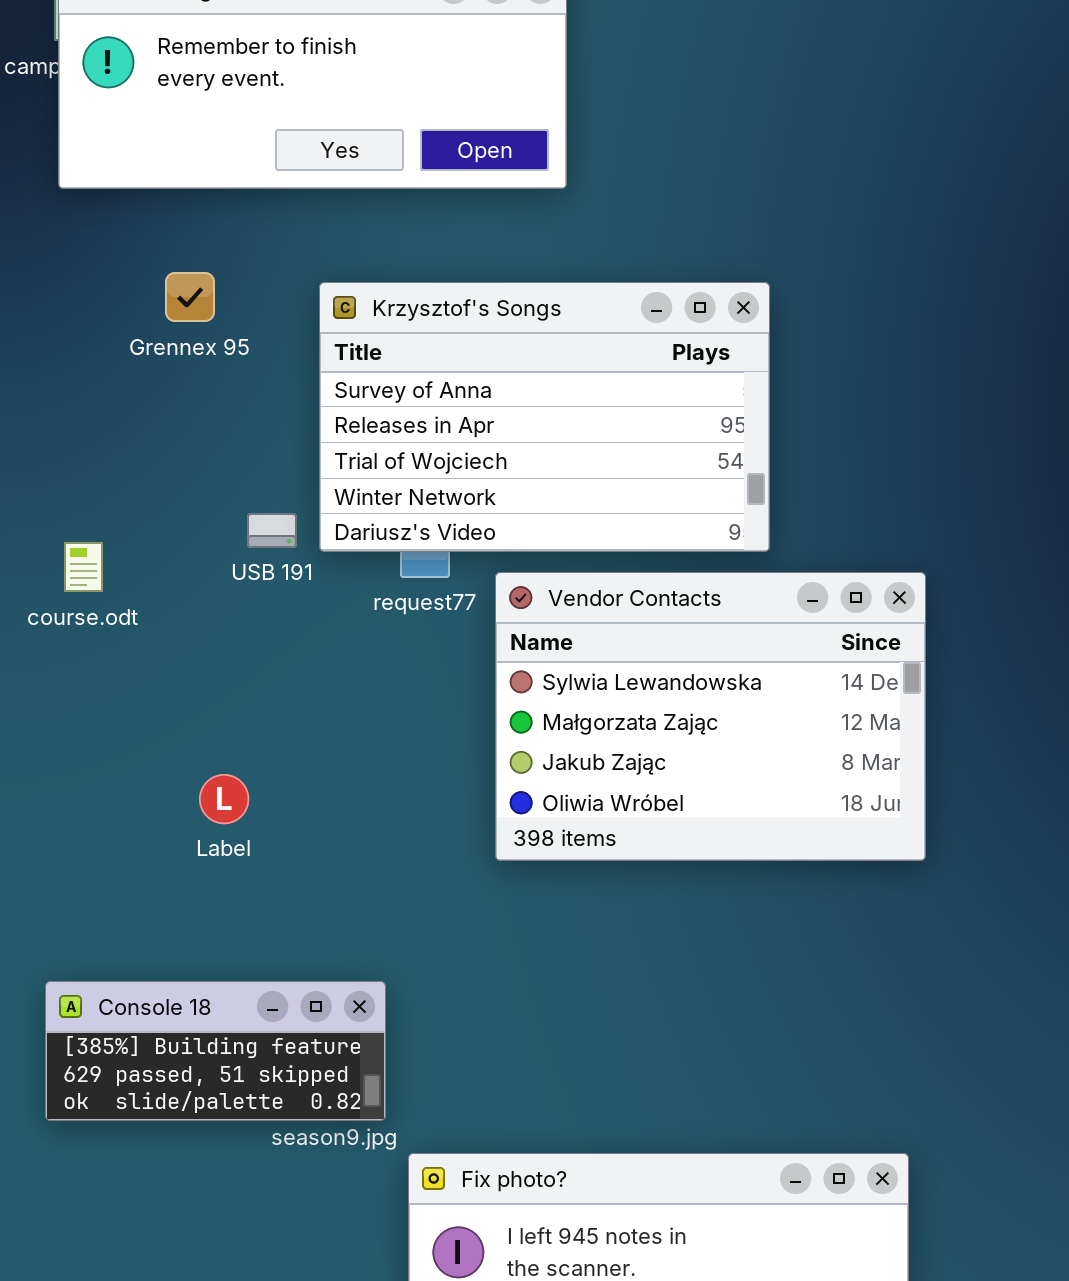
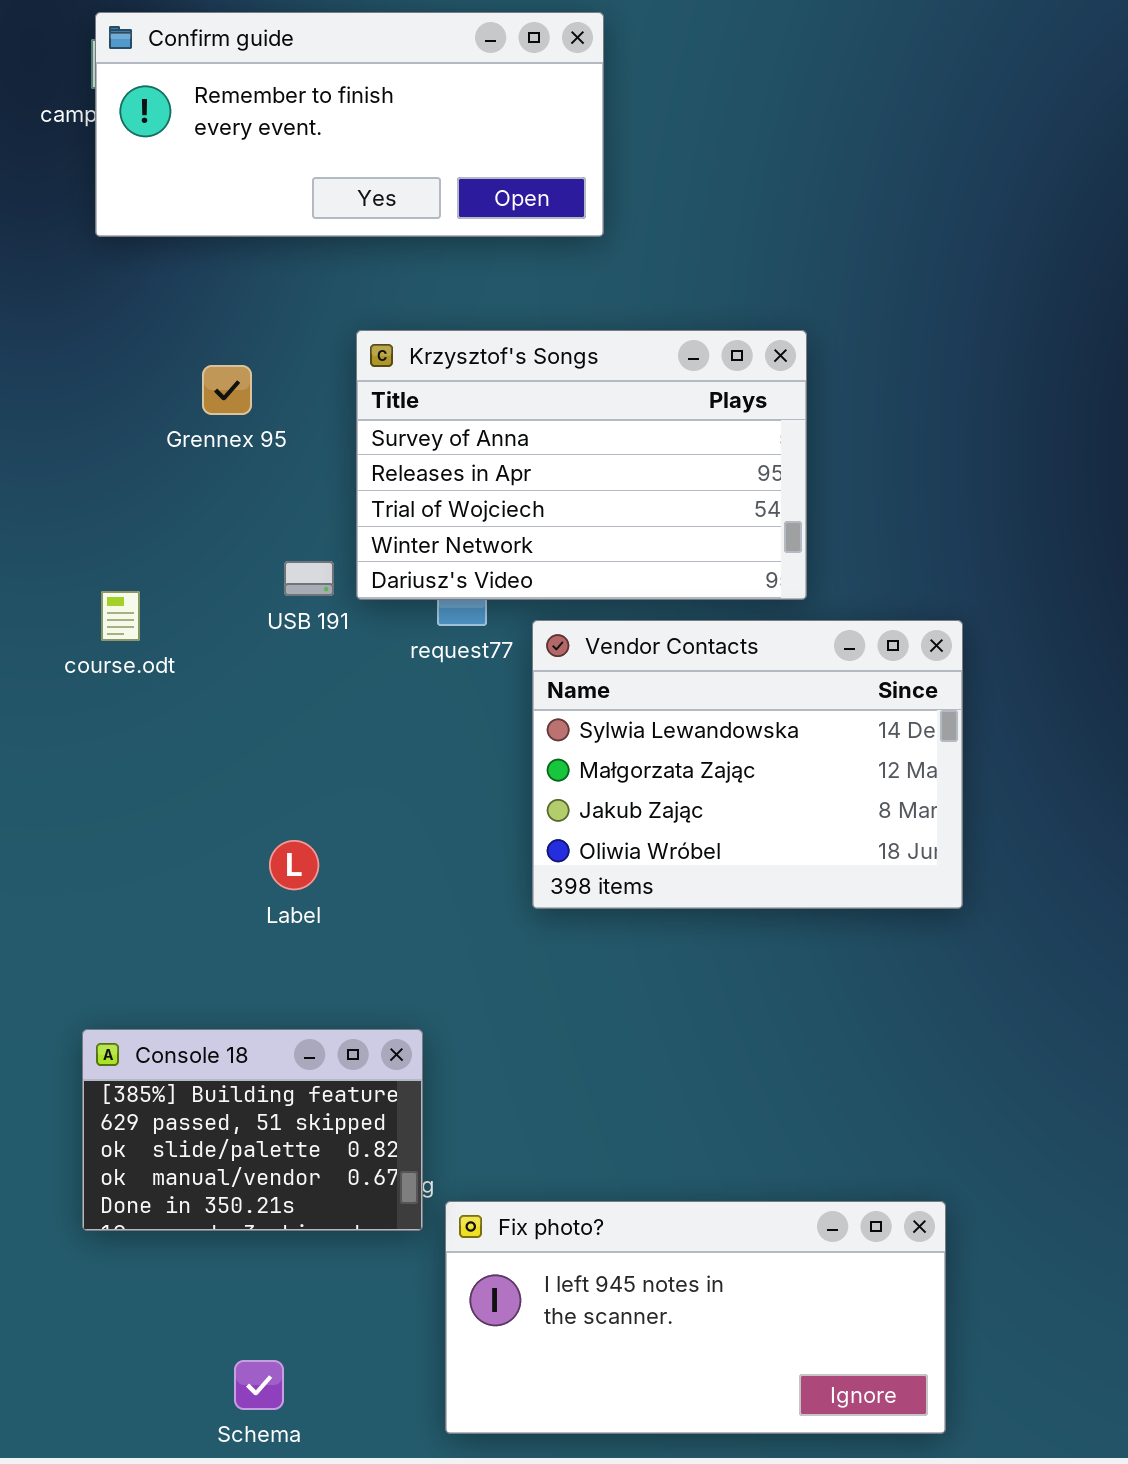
Grennex 95: [165,272,215,322] -> [202,365,252,415], moved
Label: [199,774,249,824] -> [269,840,319,890], moved
Console 18: [45,981,386,1121] -> [82,1029,423,1231], resized

